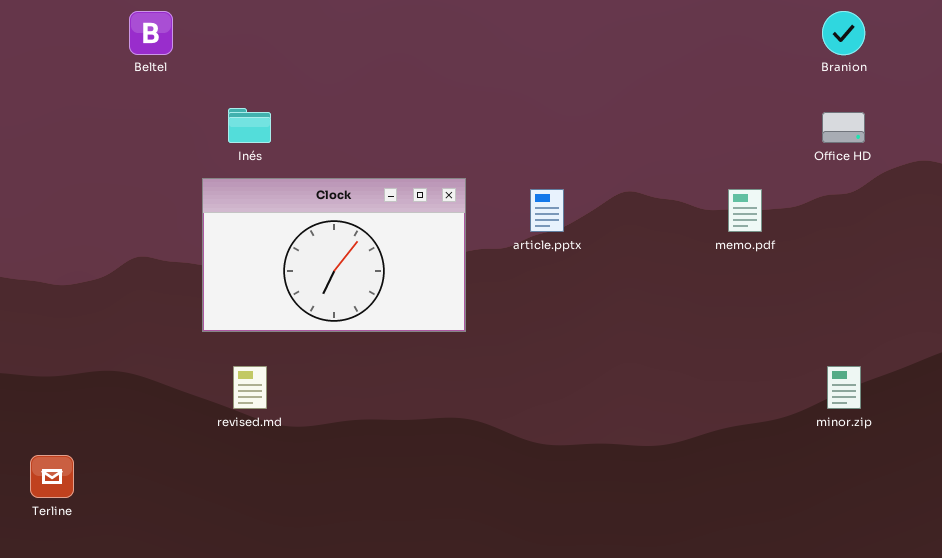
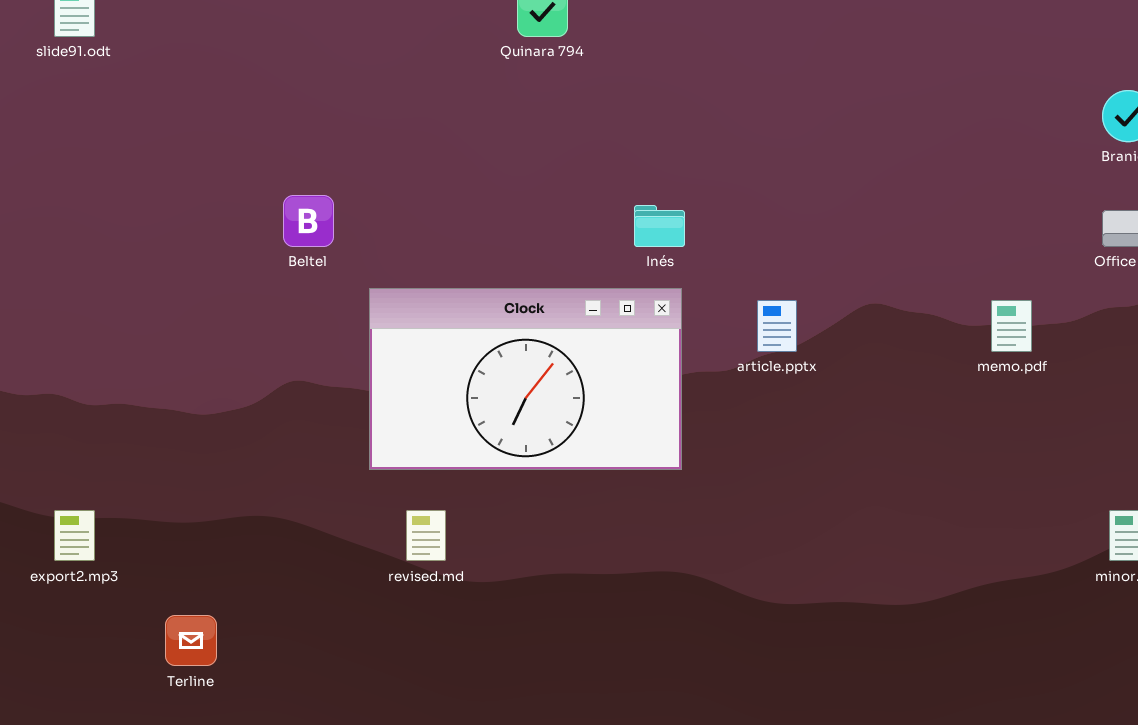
Beltel: [129,11,173,55] -> [283,195,334,247], moved
Inés: [228,108,271,143] -> [634,205,685,247], moved

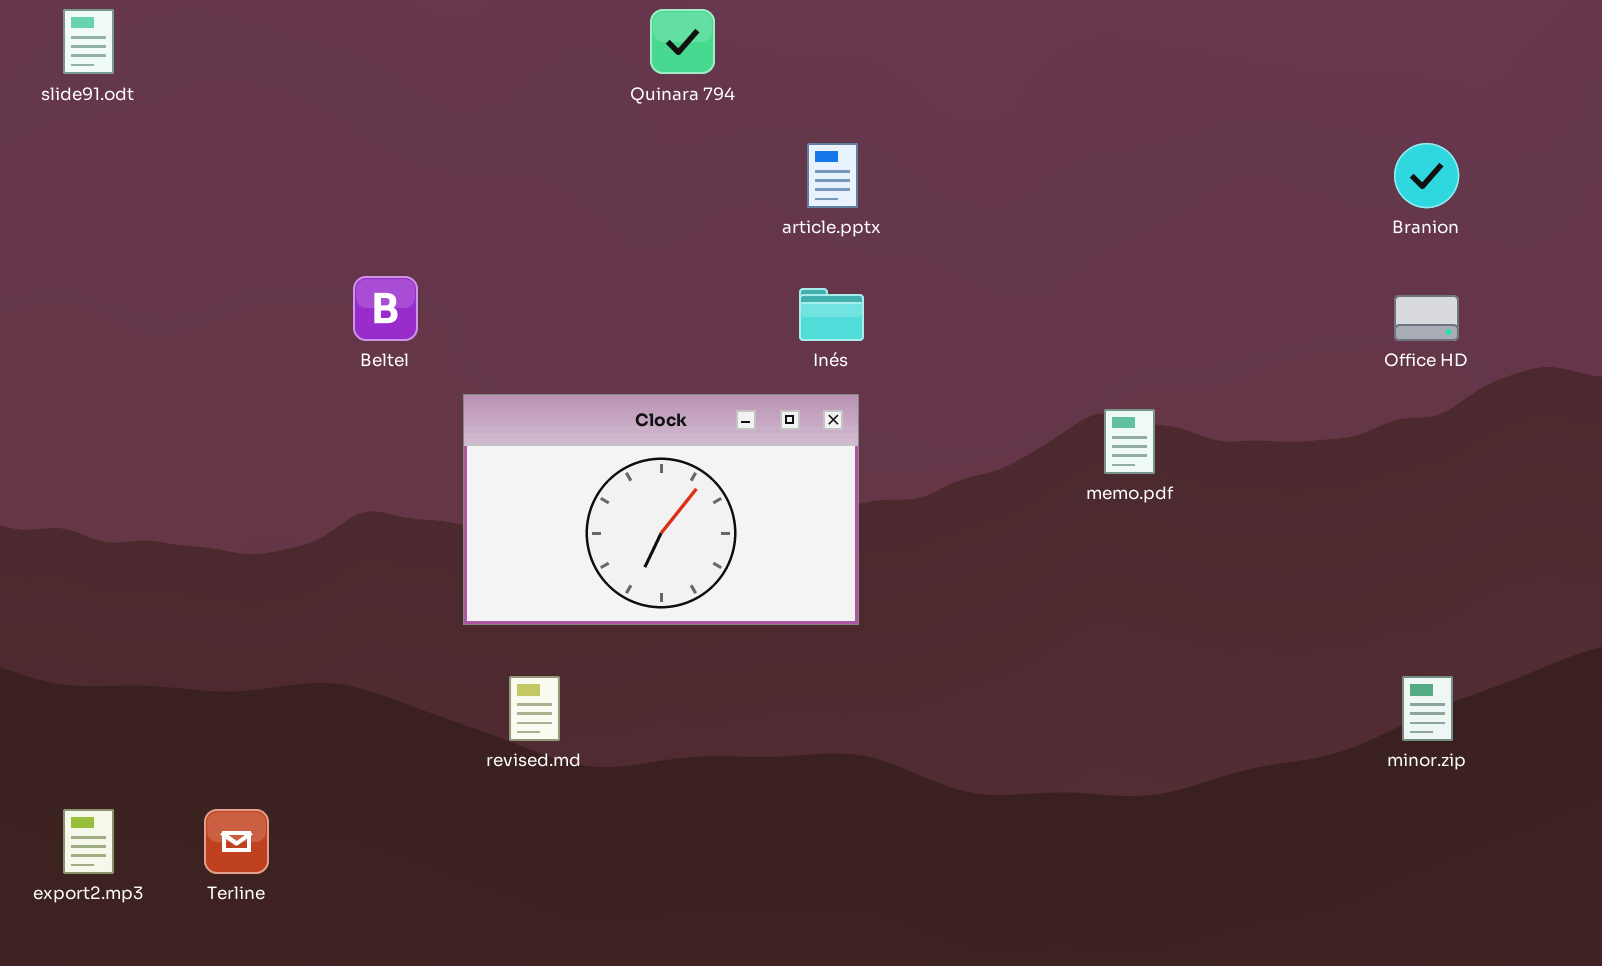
article.pptx: [757,300,797,352] -> [807,143,858,208], moved
memo.pdf: [991,300,1032,352] -> [1104,409,1155,474], moved
export2.mp3: [54,510,95,561] -> [63,809,114,874], moved

